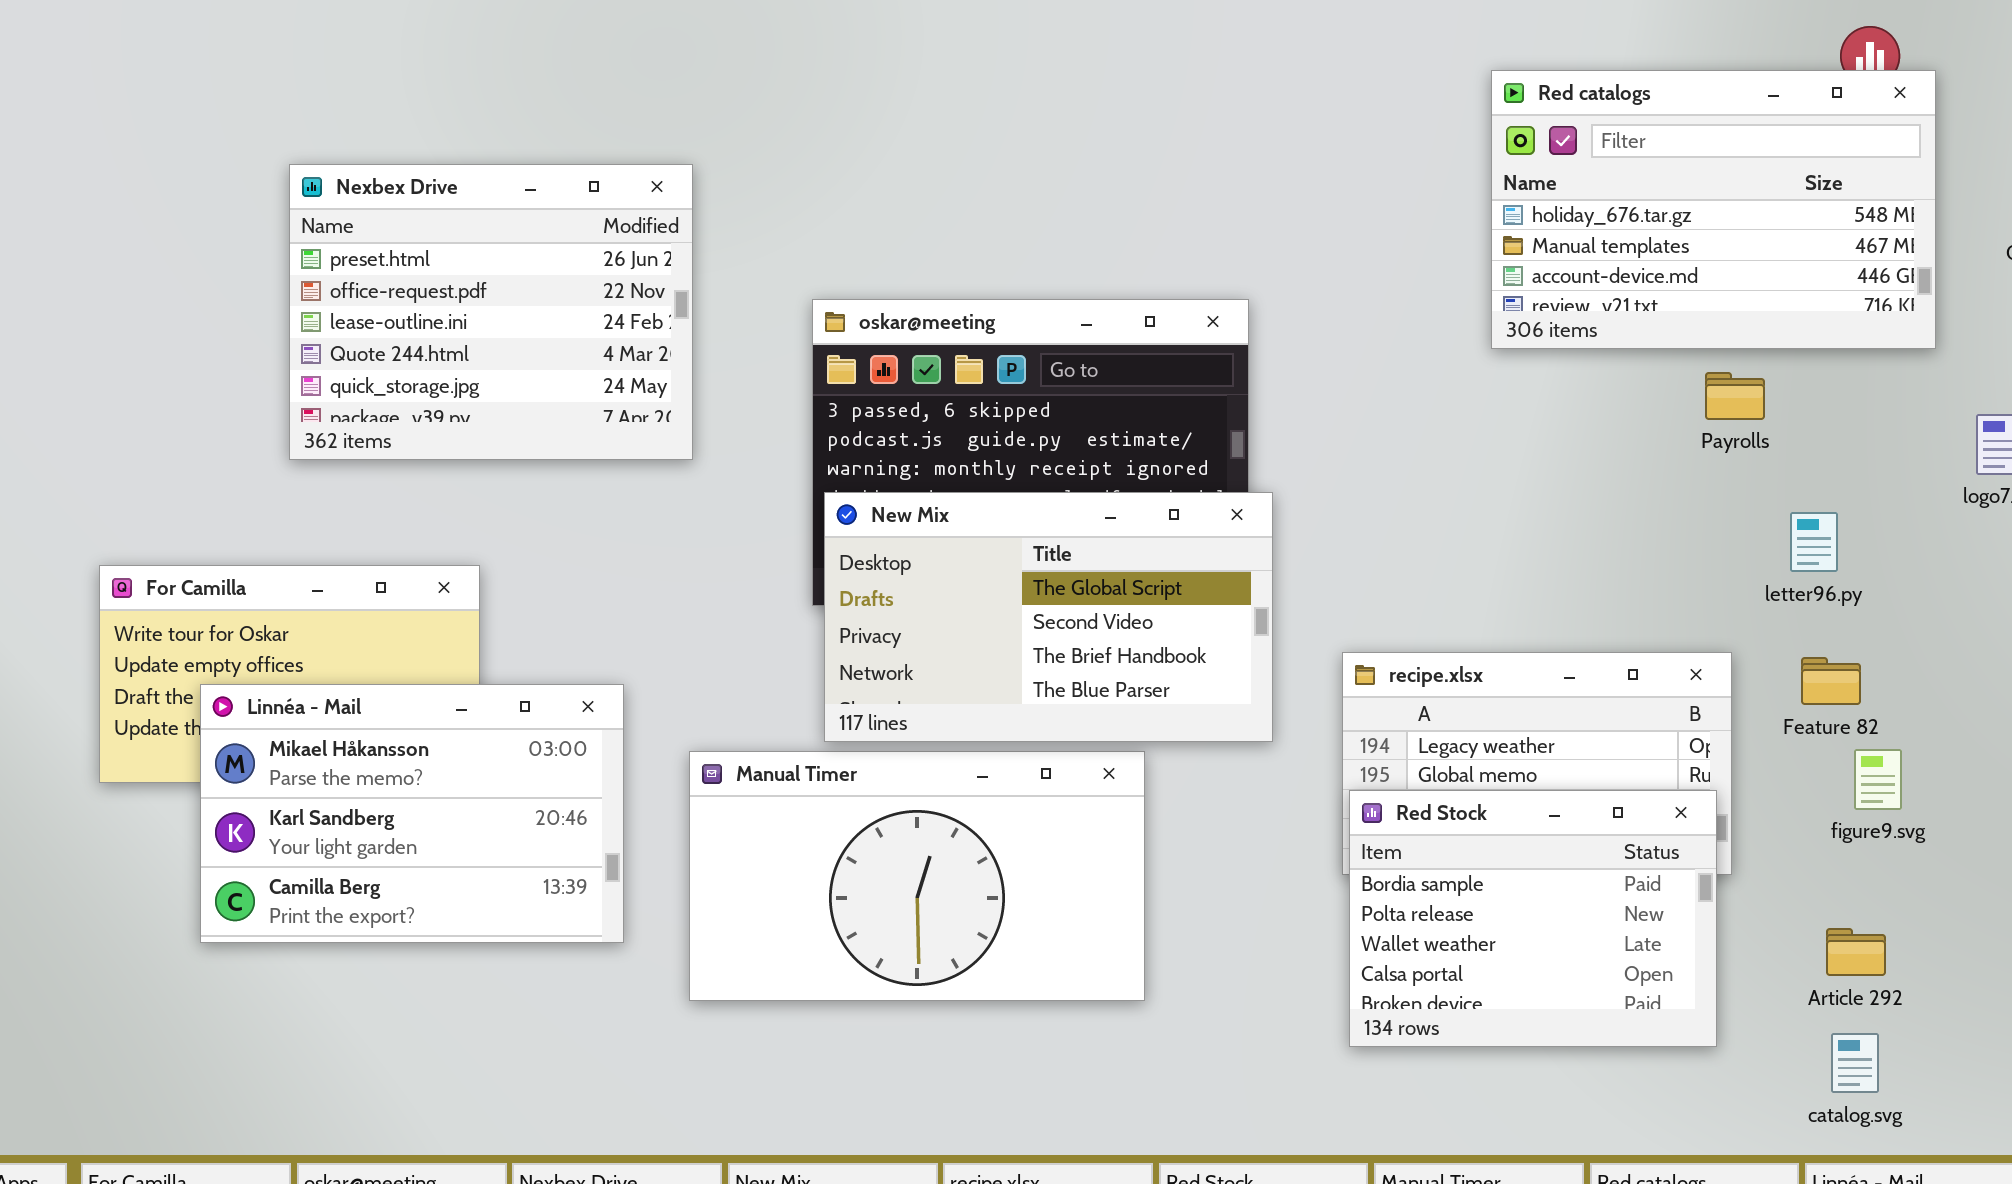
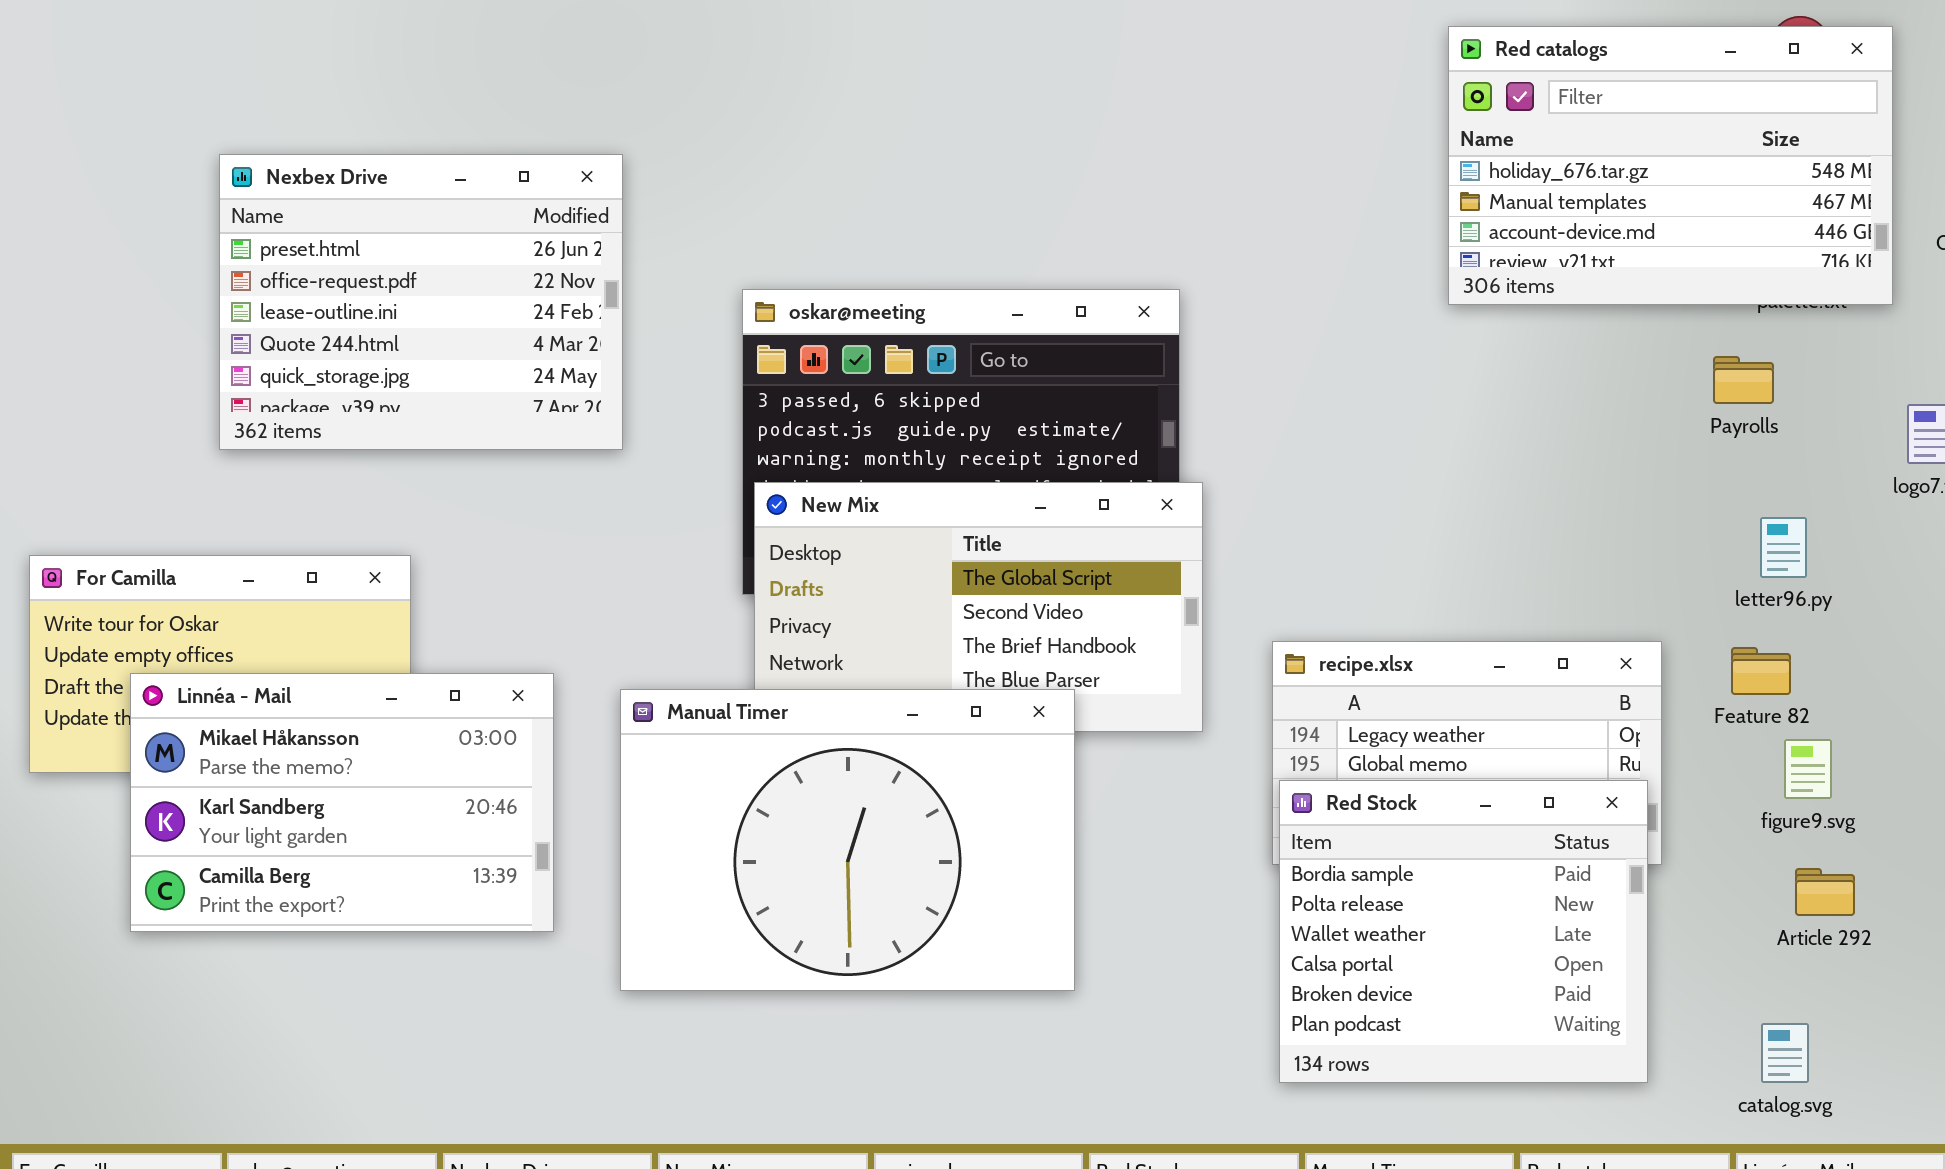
Red catalogs: [1491,70,1936,349] -> [1448,26,1893,305], moved
Payrolls: [1705,372,1765,420] -> [1713,356,1774,404], moved
letter96.py: [1790,512,1838,572] -> [1760,517,1807,578], moved
Manual Timer: [689,751,1145,1001] -> [620,689,1075,991], resized
Red Stock: [1349,790,1717,1047] -> [1279,780,1648,1083], resized
Article 292: [1826,928,1886,976] -> [1795,868,1855,916], moved

